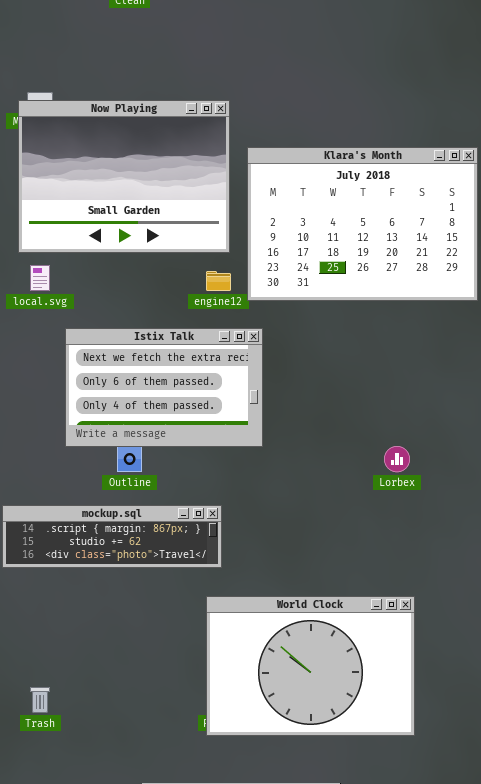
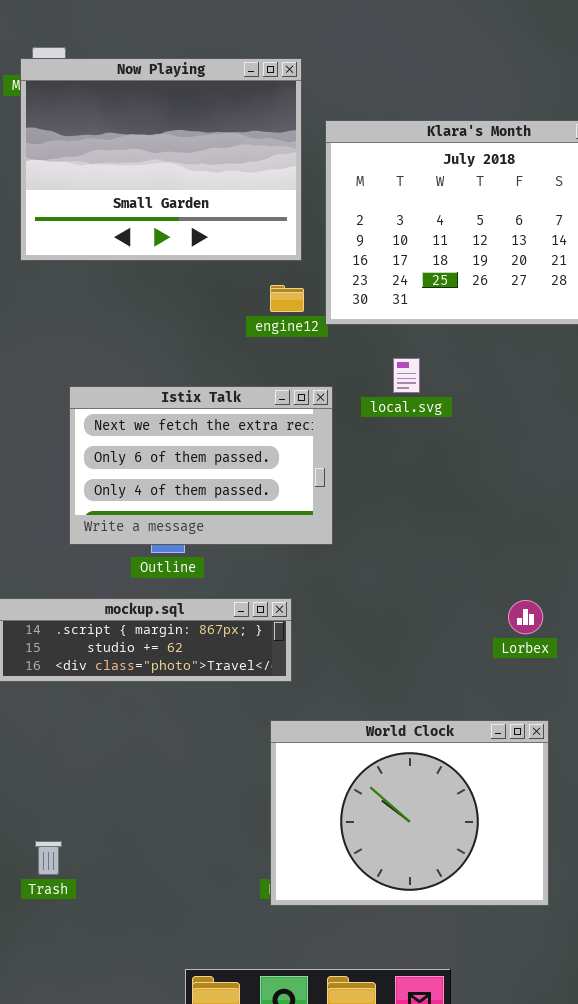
local.svg: [30,265,50,291] -> [393,358,420,393], moved
Istix Talk: [65,328,263,447] -> [69,386,333,545], moved
Lorbex: [384,446,410,472] -> [508,600,543,634], moved

